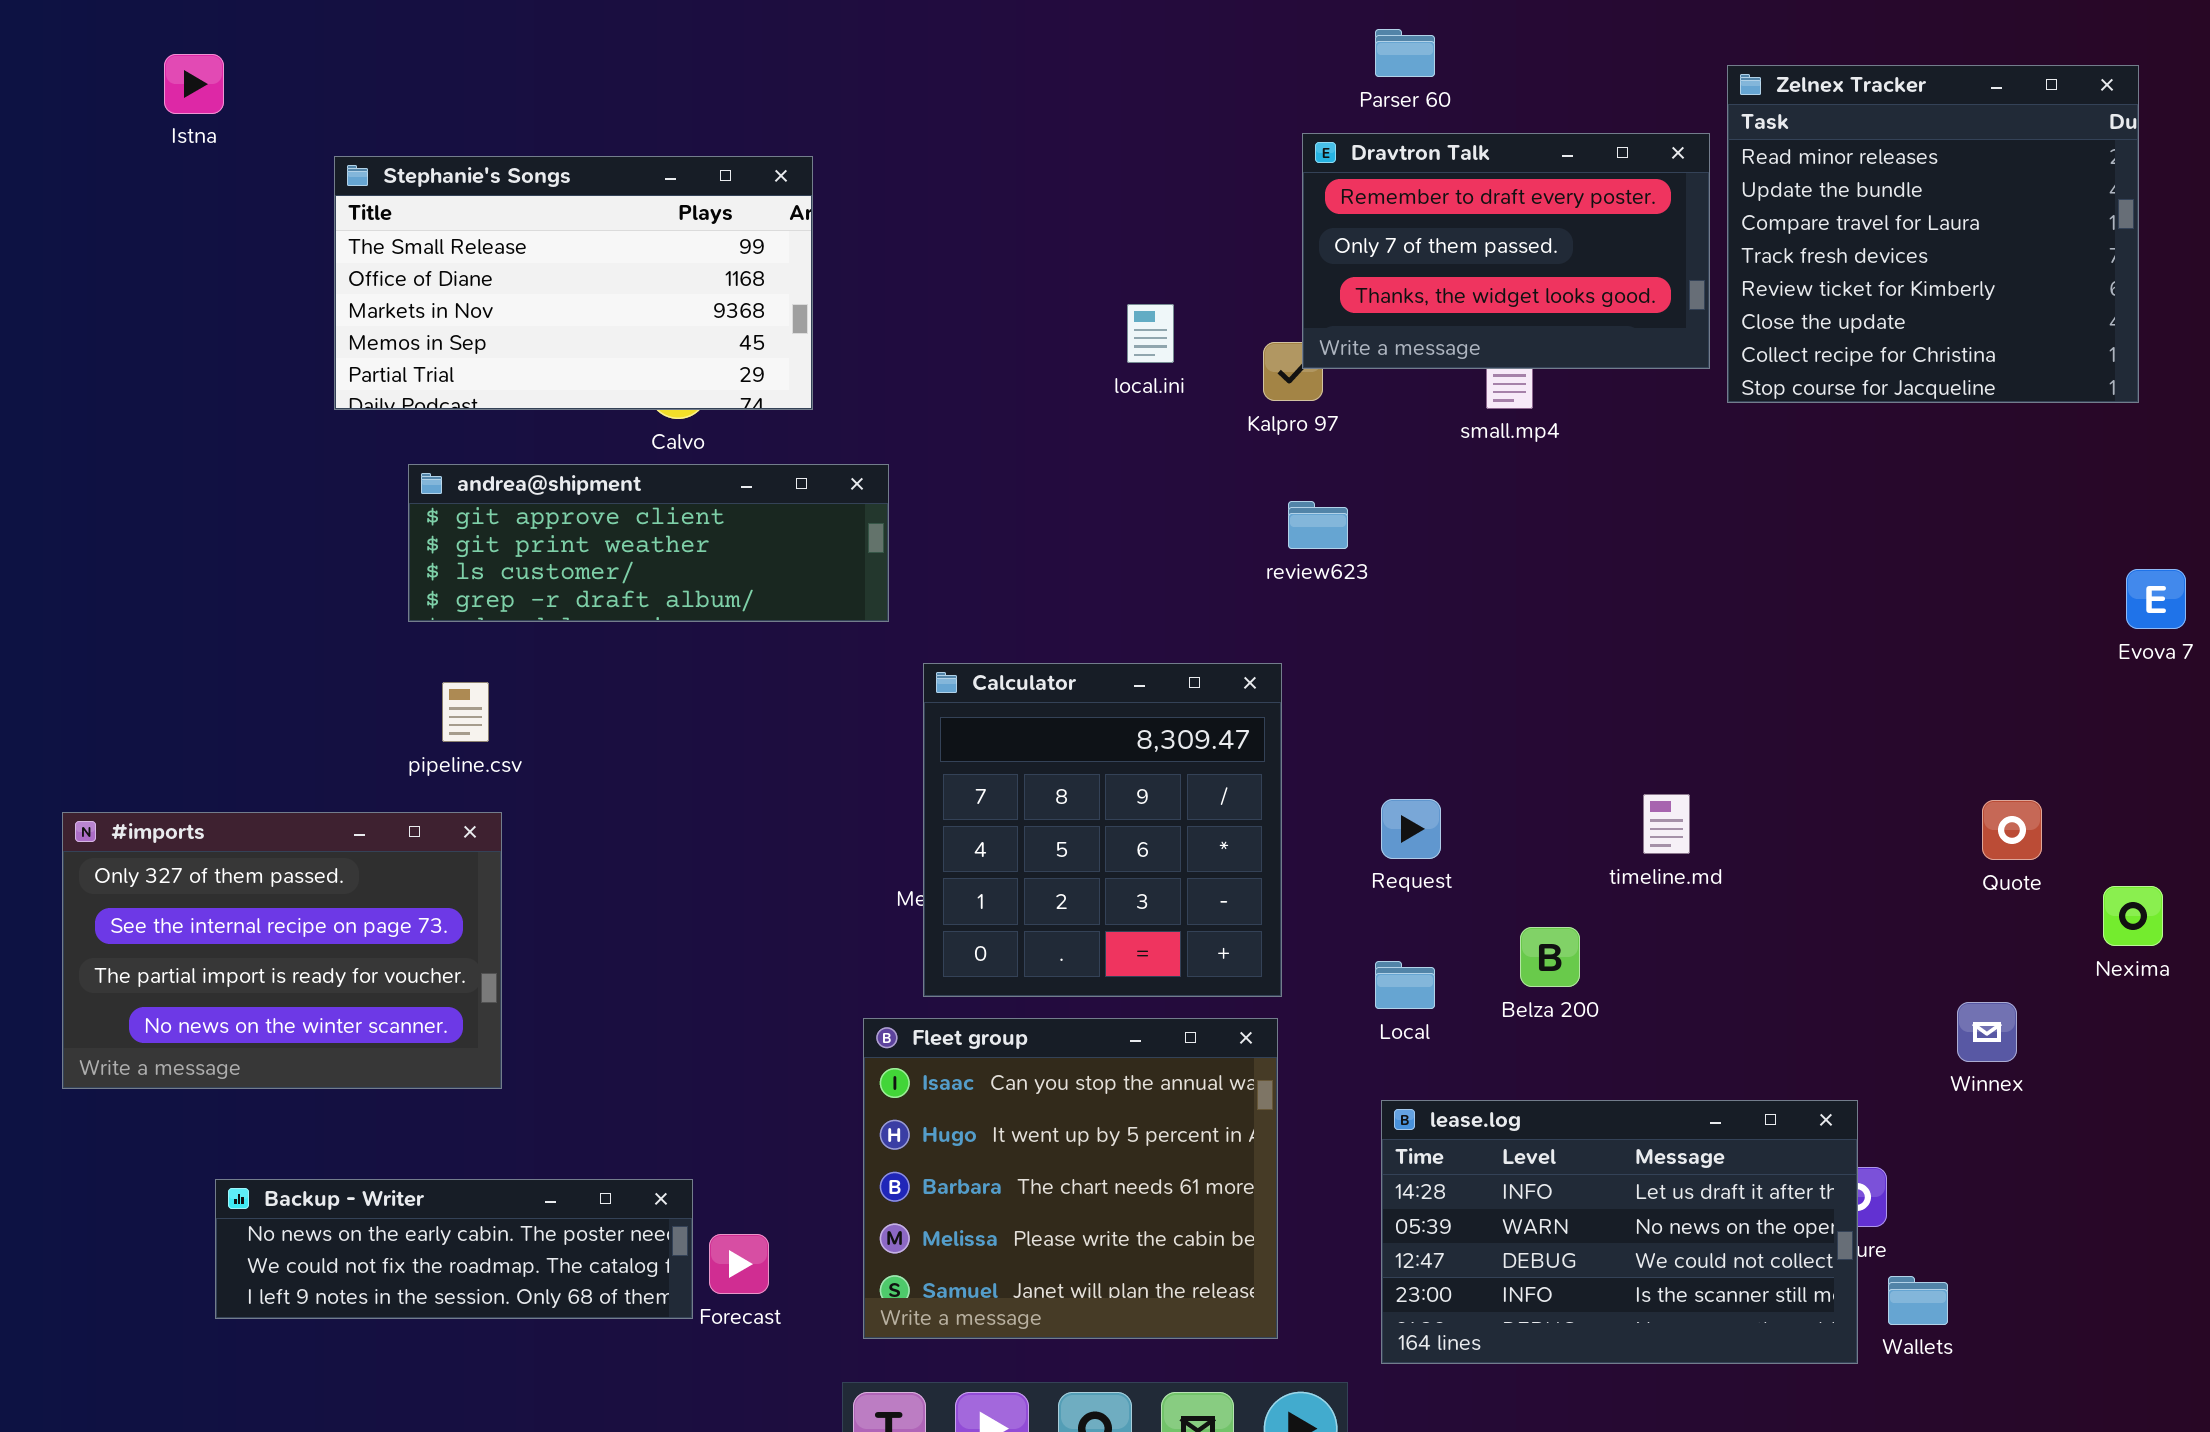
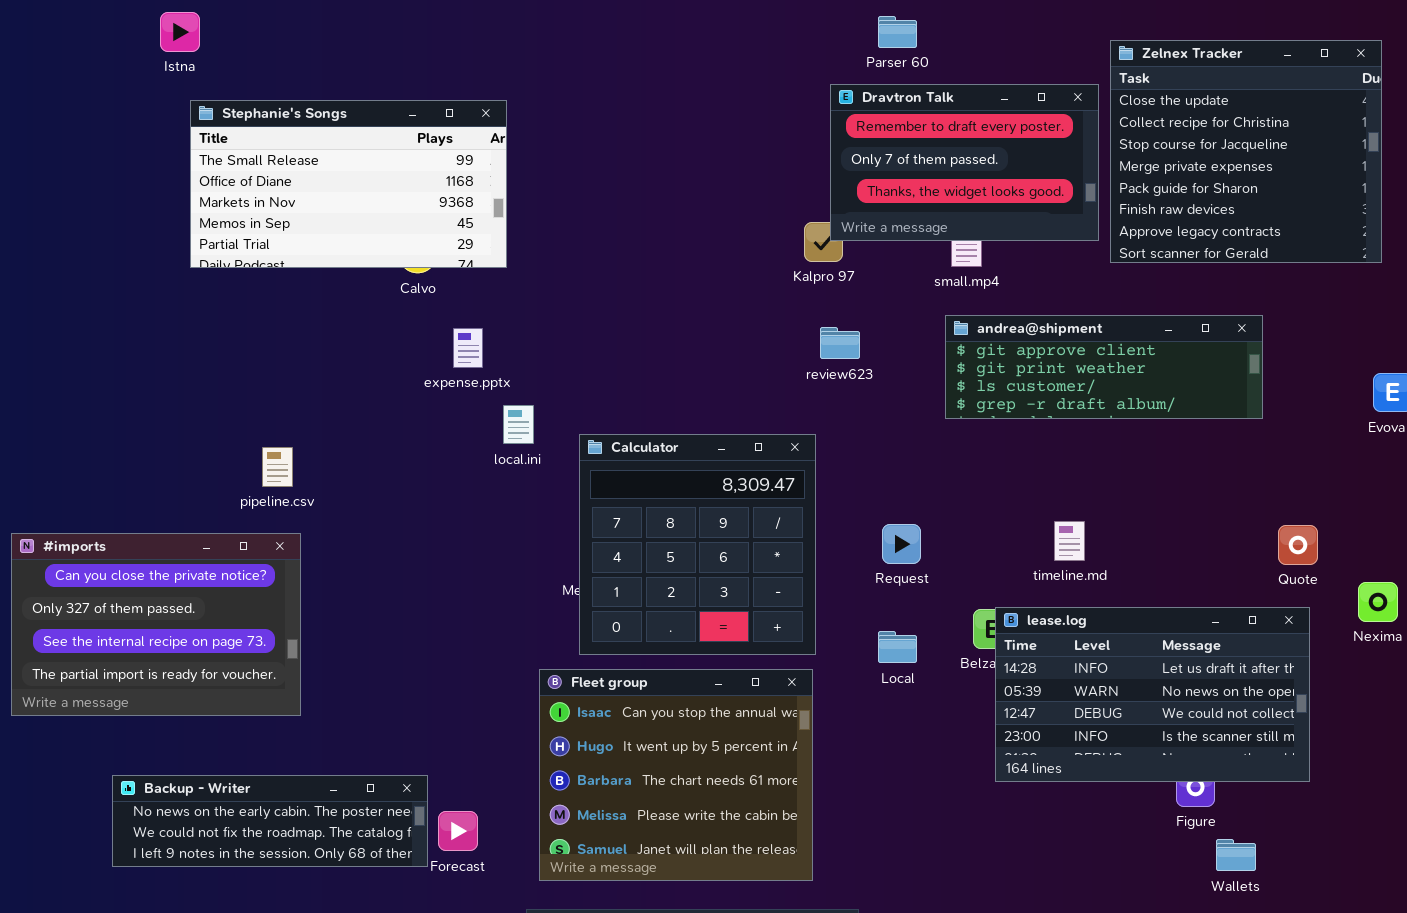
Istna: [164,54,224,114] -> [160,12,200,52], moved
Zelnex Tracker: [1727,65,2139,403] -> [1110,40,1382,263], scrolled down 5 rows
local.ini: [1127,304,1174,363] -> [503,405,534,444], moved
andrea@shipment: [408,464,889,622] -> [945,315,1263,419], moved
#imports: [62,812,502,1089] -> [11,533,301,716], scrolled up 1 row
lease.log: [1381,1100,1858,1364] -> [995,607,1310,782], moved

